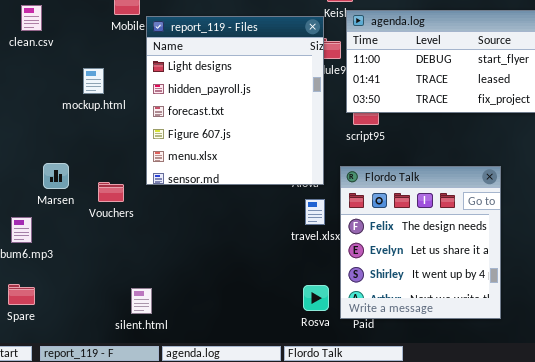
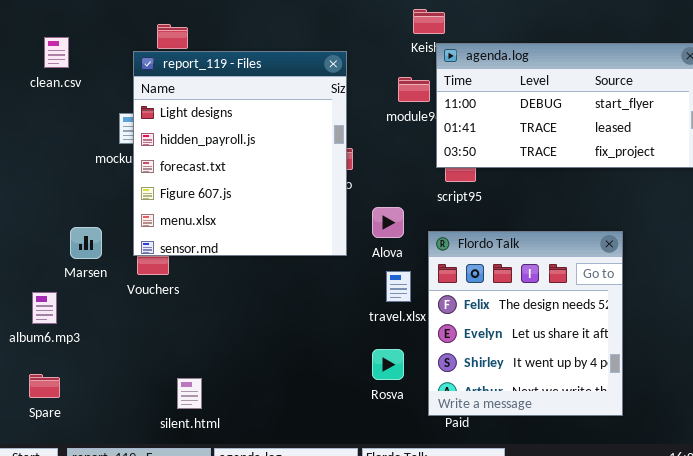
report_119 - Files: [146,16,324,185] -> [133,51,347,256], moved
Rosva: [303,285,329,311] -> [372,349,404,380], moved

